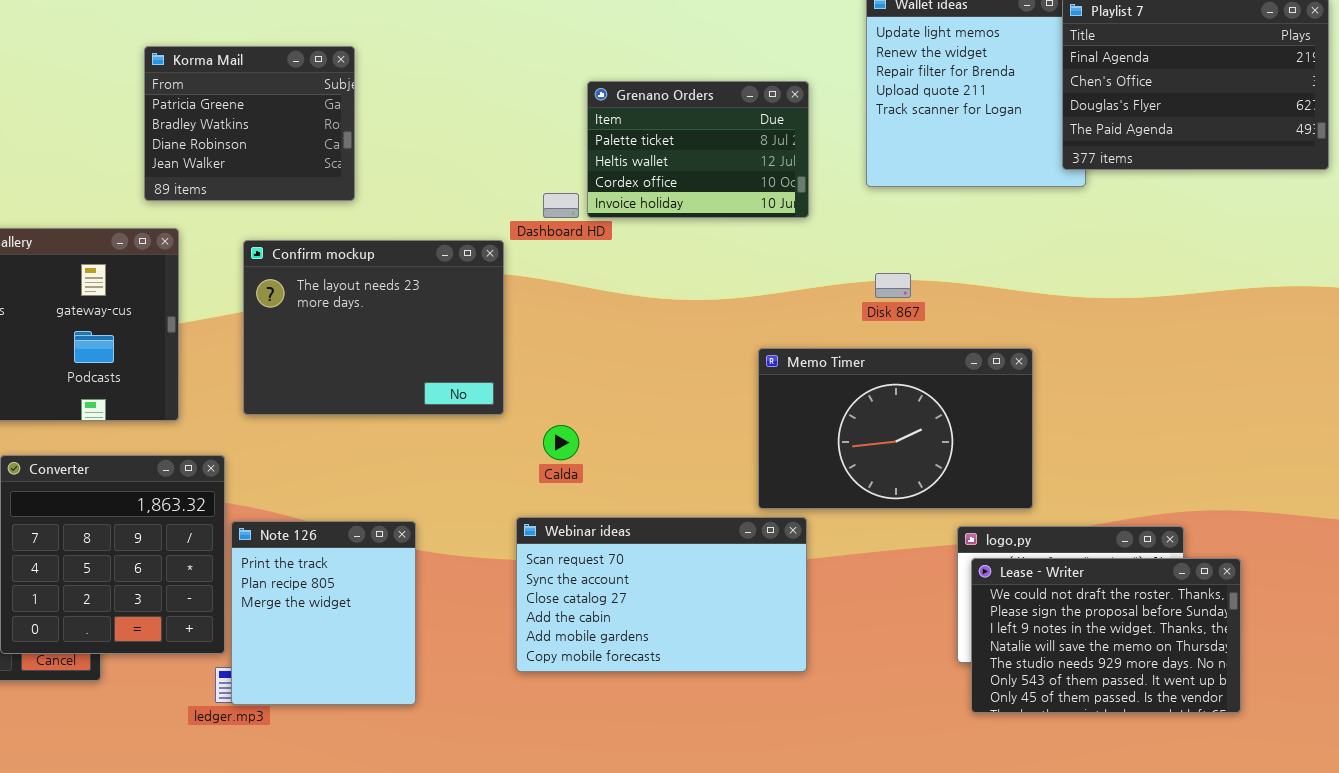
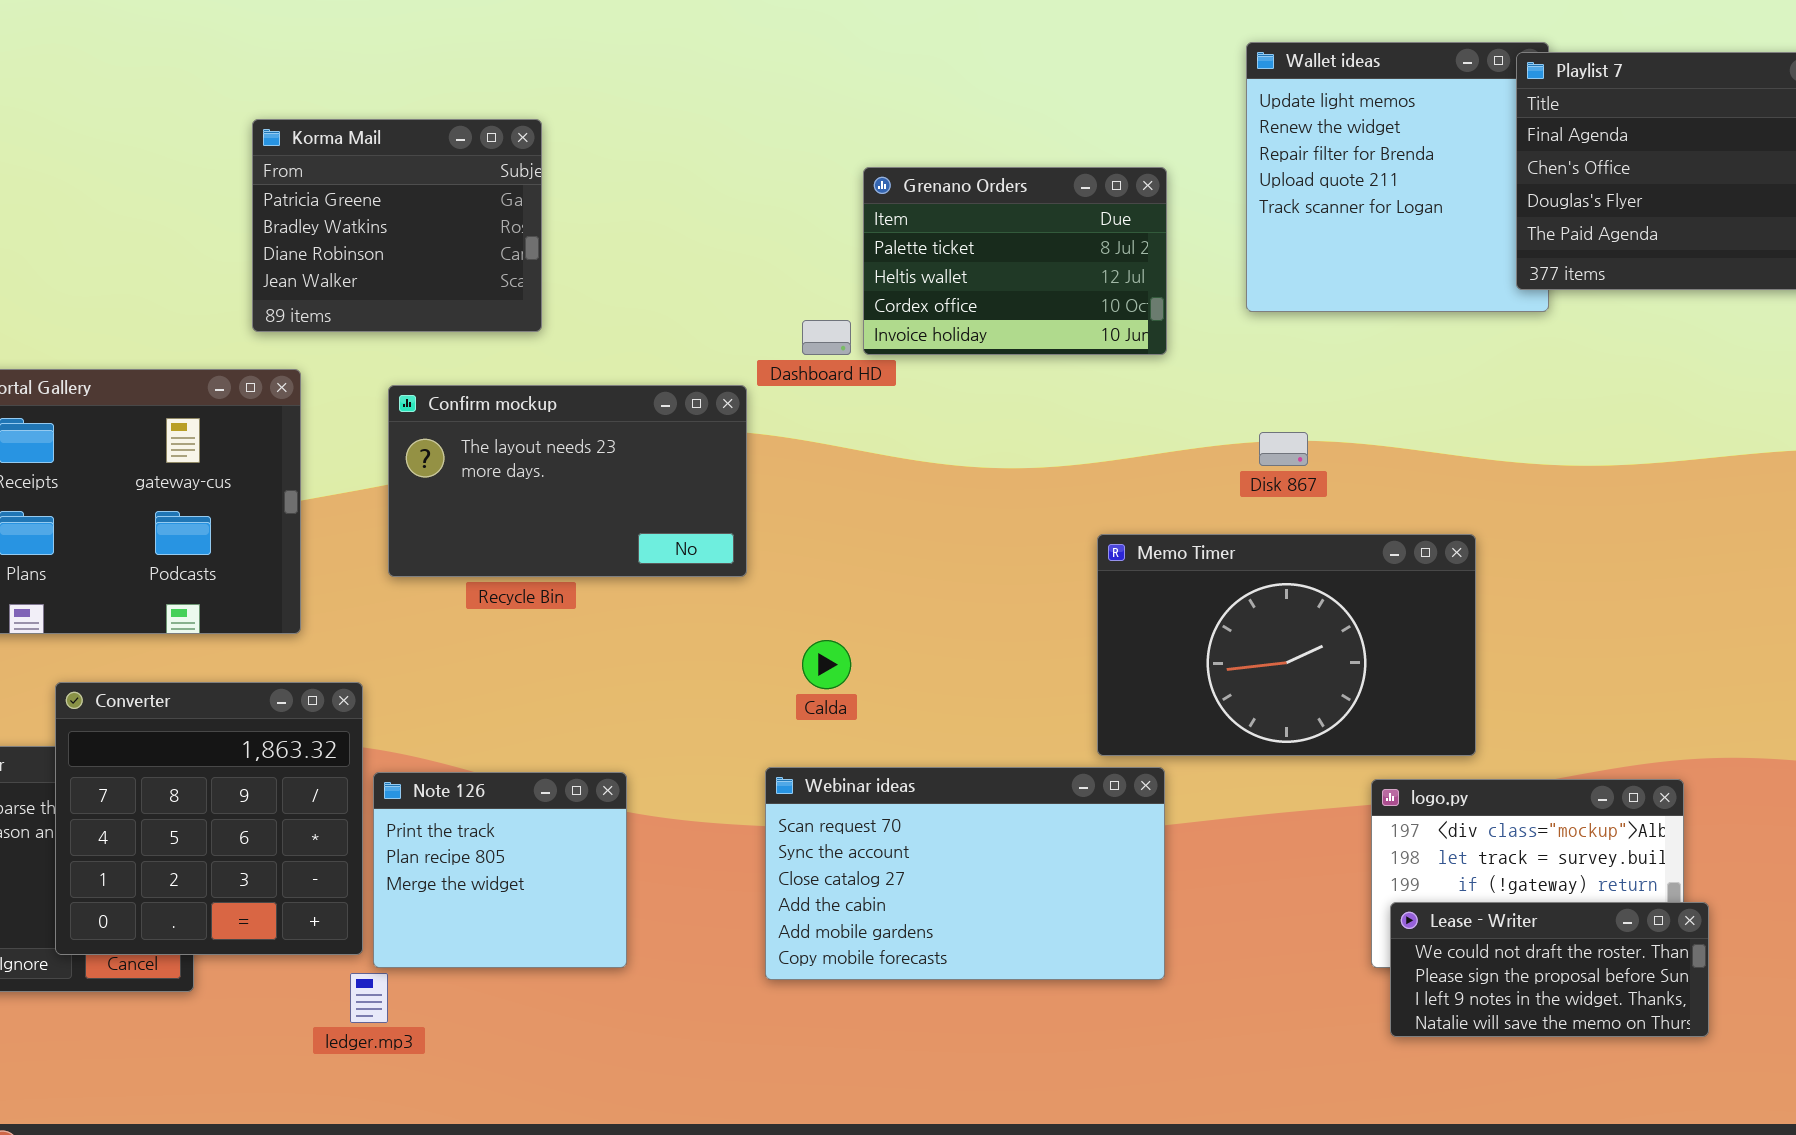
Confirm mockup: [243,240,504,415] -> [388,385,747,577], resized
Note 126: [231,521,416,705] -> [373,772,627,968], resized
Lease - Writer: [971,558,1241,713] -> [1390,902,1709,1037], resized

